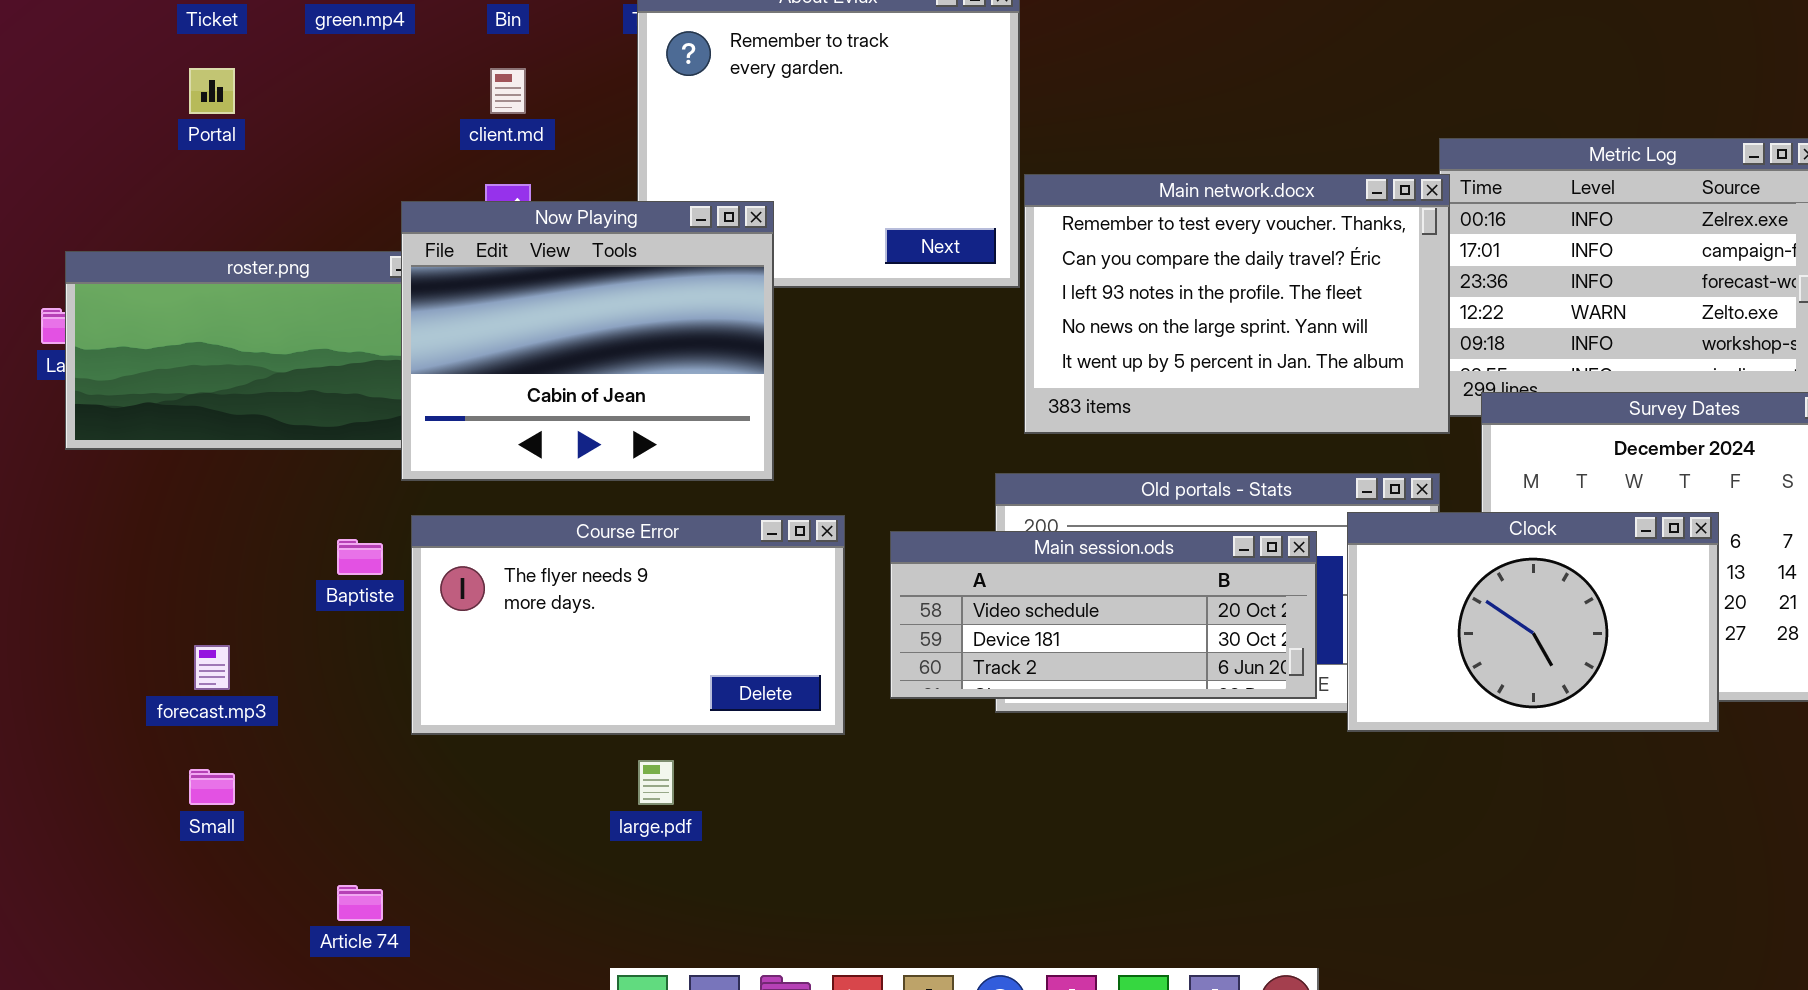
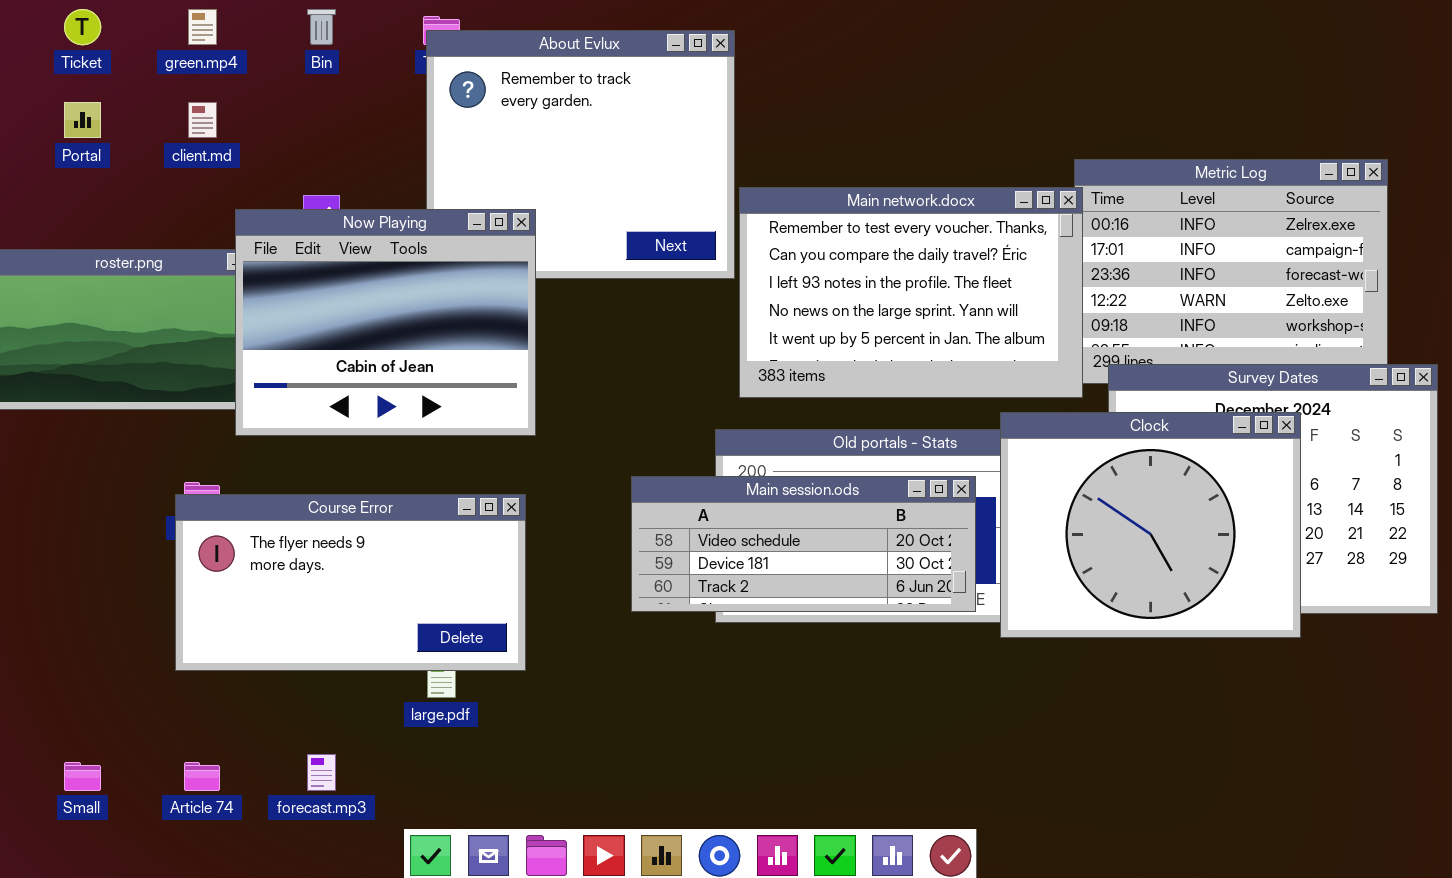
client.md: [490,68,526,114] -> [188,102,217,138], moved
Clock: [1347,512,1719,732] -> [1000,412,1301,638], resized
Course Error: [411,515,845,735] -> [175,494,526,671], moved
forecast.mp3: [194,645,230,690] -> [307,754,336,791], moved
Small: [189,769,235,805] -> [64,762,101,791], moved

